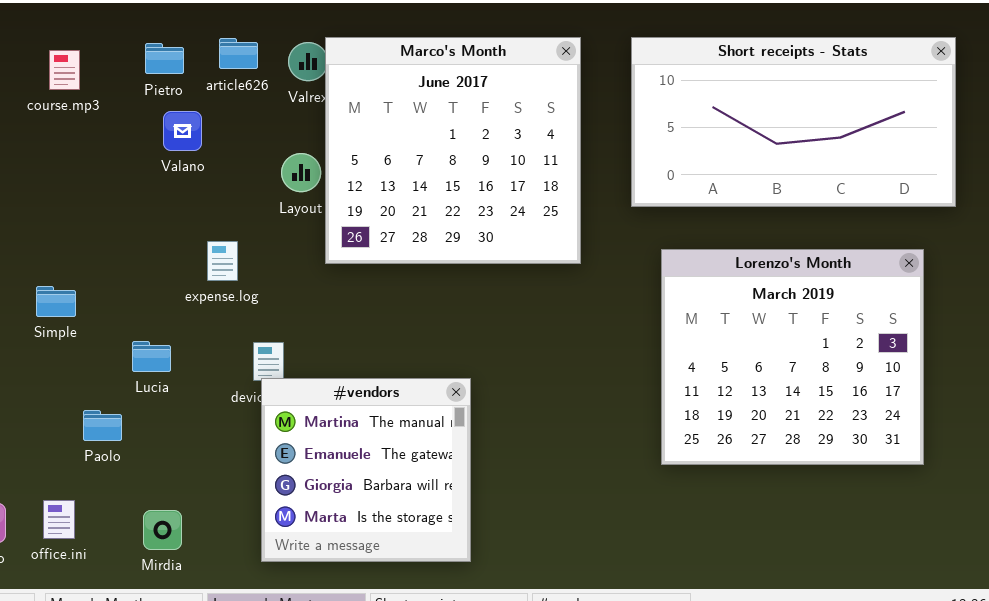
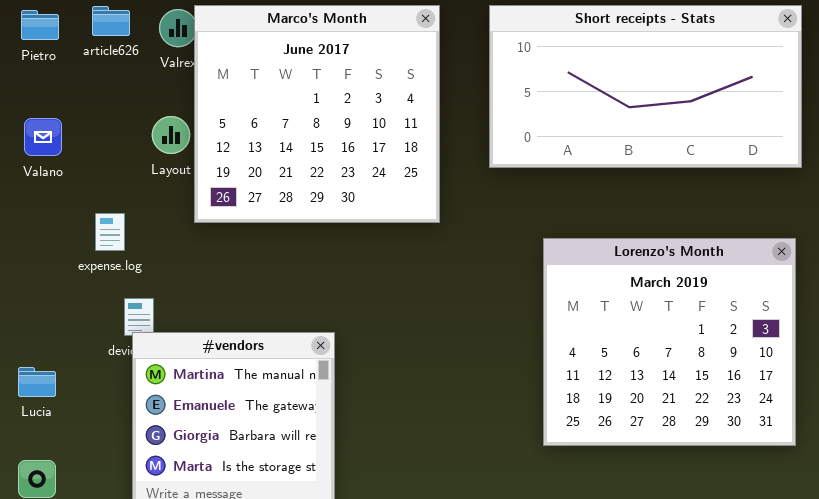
Valano: [163,111,202,151] -> [24,118,62,156], moved
expense.log: [207,241,238,281] -> [95,213,125,251], moved
Lorenzo's Month: [661,249,924,465] -> [543,238,796,446], moved
Lucia: [132,341,171,372] -> [18,367,56,397], moved

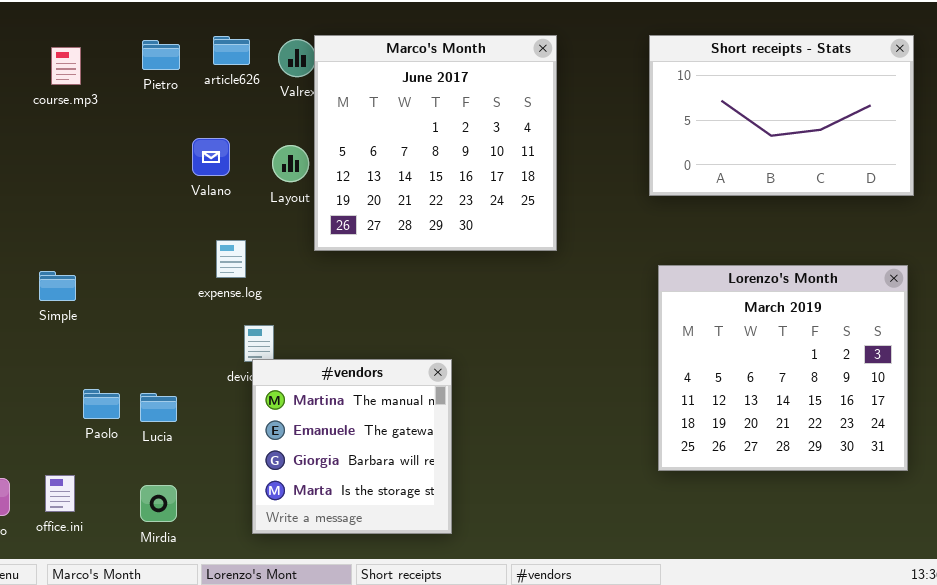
Short receipts - Stats: [489,5,802,168] -> [649,35,914,196], resized
Valano: [24,118,62,156] -> [192,138,230,176], moved

